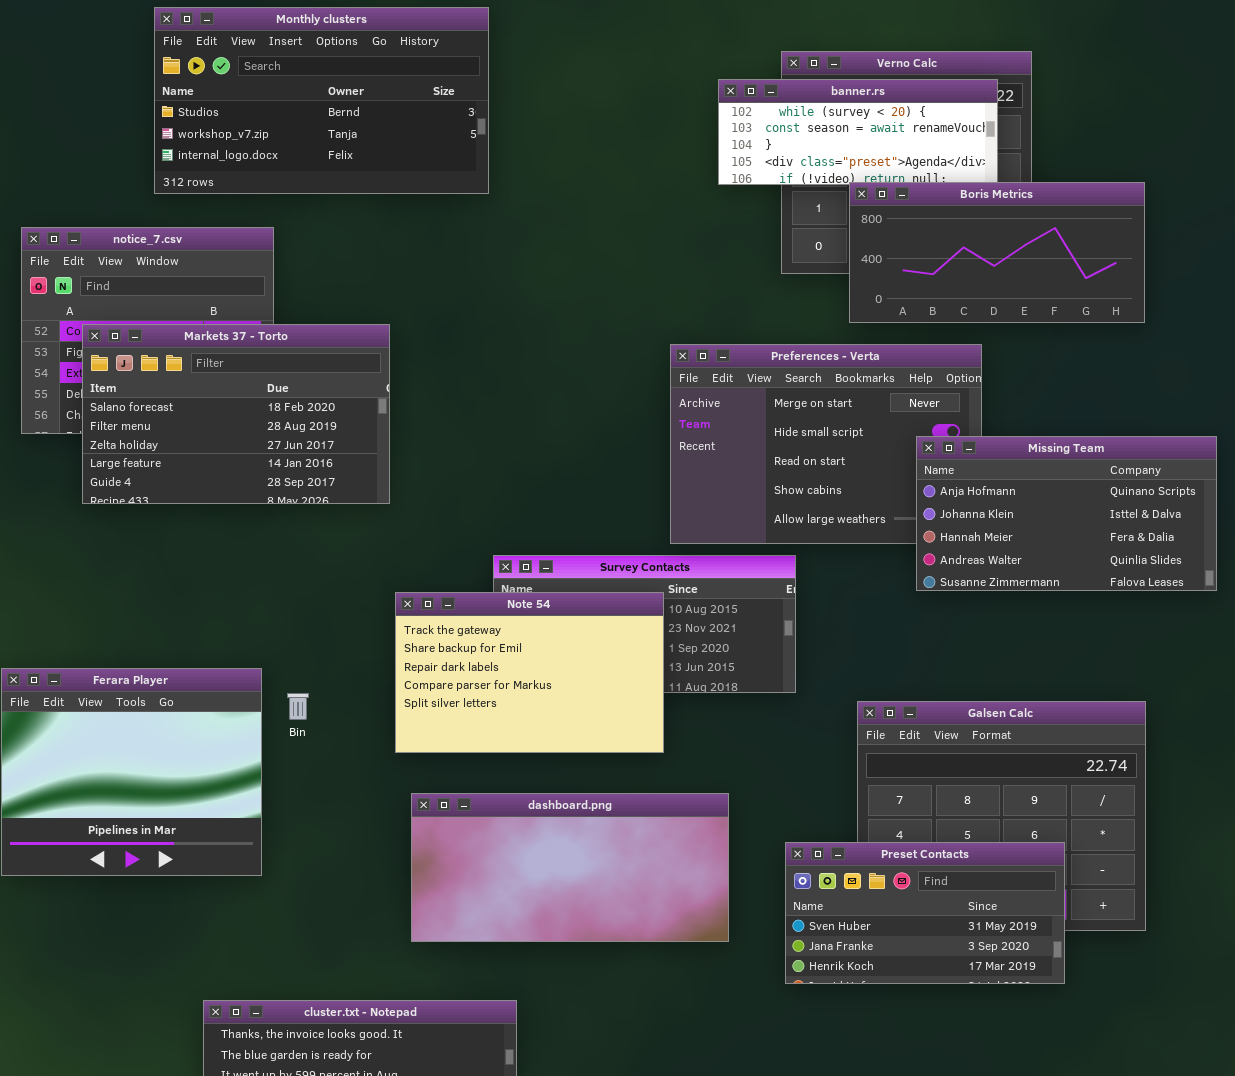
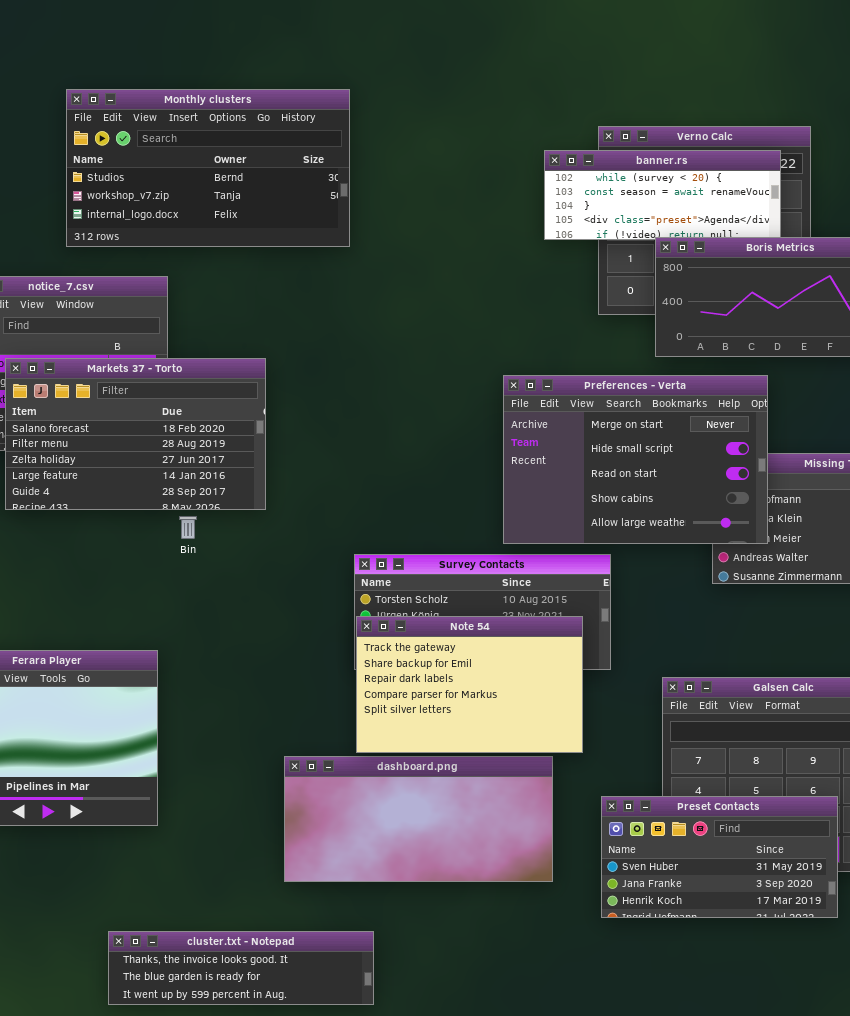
Preferences - Verta: [670,344,982,544] -> [503,375,768,544], raised
Note 54: [395,592,664,753] -> [356,616,583,753], moved
Bin: [287,693,309,720] -> [179,516,197,539], moved

